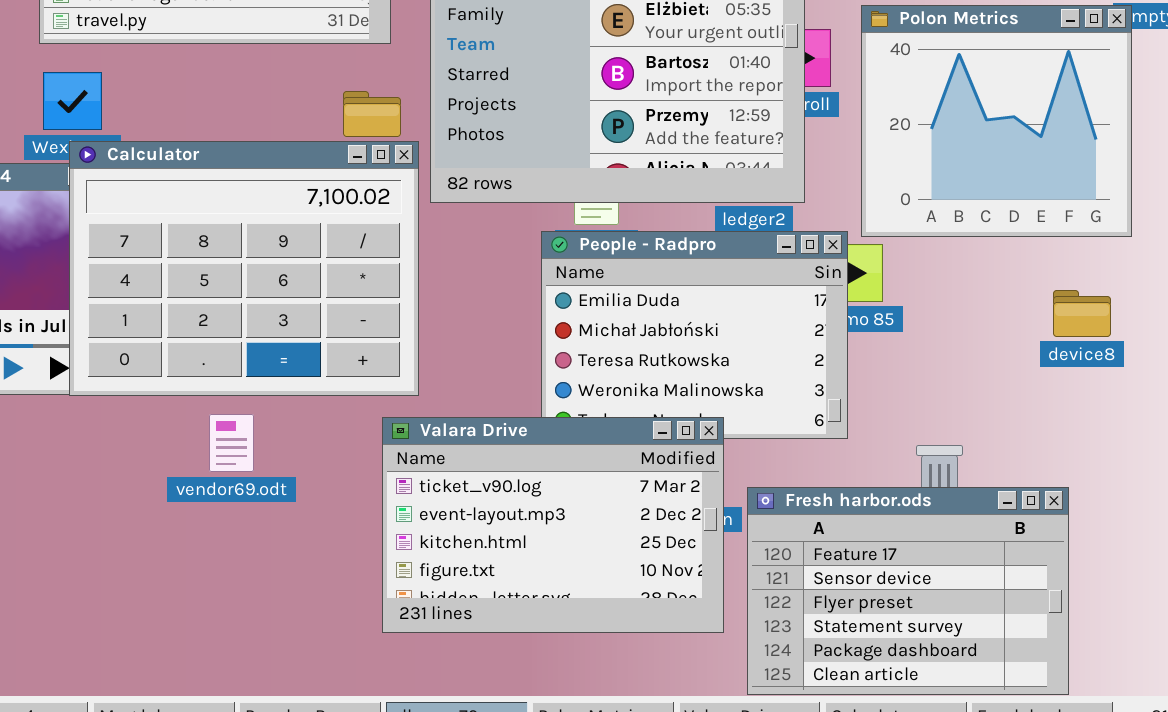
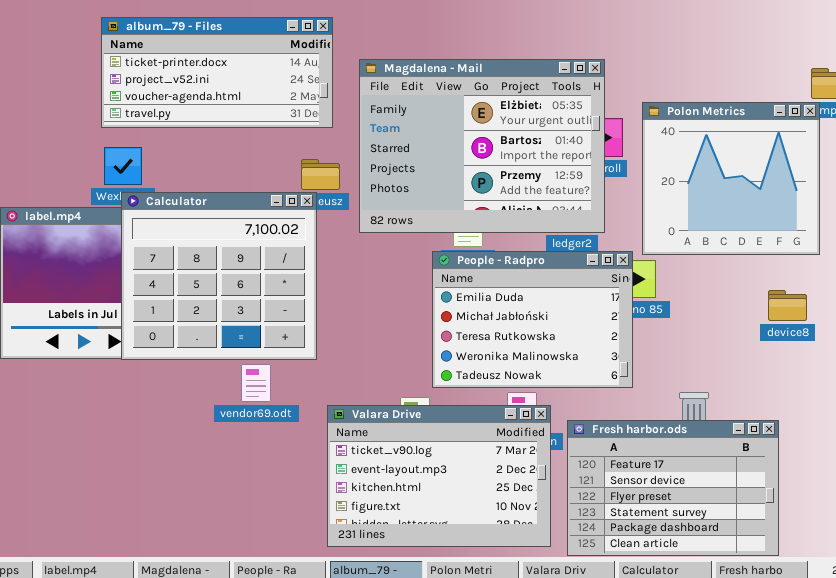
Calculator: [69,141,419,396] -> [121,192,317,360], resized
vendor69.odt: [209,414,254,472] -> [241,364,271,402], moved
Valara Drive: [382,417,724,633] -> [327,405,551,547], moved

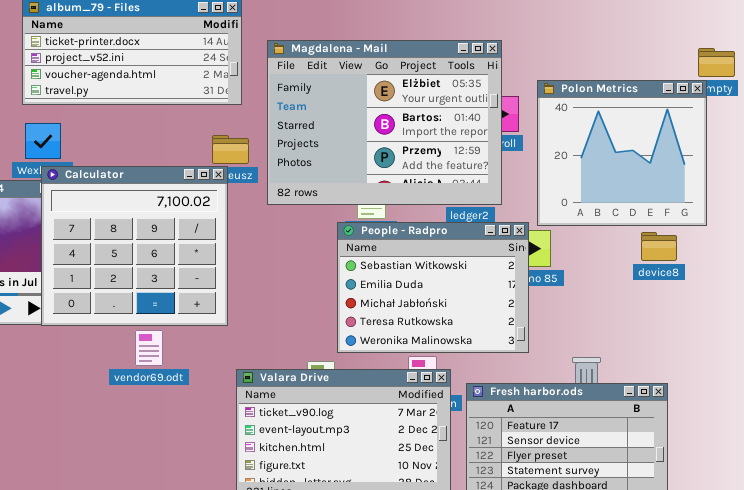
People - Radpro: [432,251,633,388] -> [337,222,529,353], scrolled up 1 row
device8: [768,290,807,321] -> [641,232,677,261], moved
vendor69.odt: [241,364,271,402] -> [135,330,163,366], moved

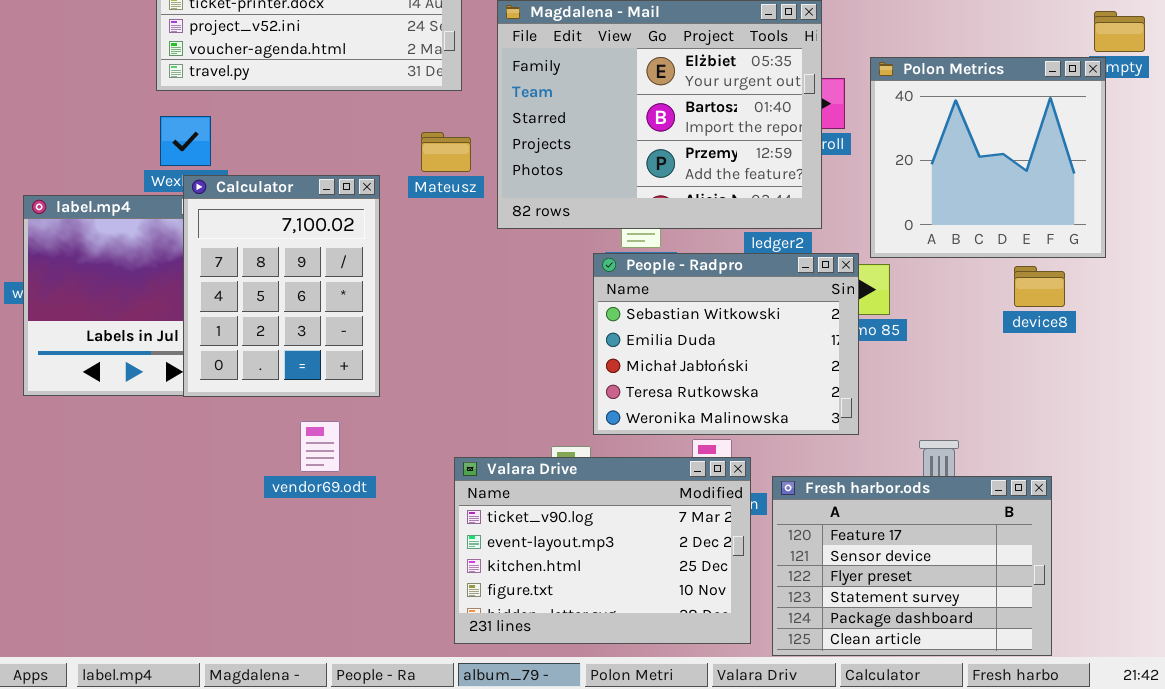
Calculator: [41,166,228,326] -> [183,175,380,397], resized
vendor69.odt: [135,330,163,366] -> [300,421,340,472], moved

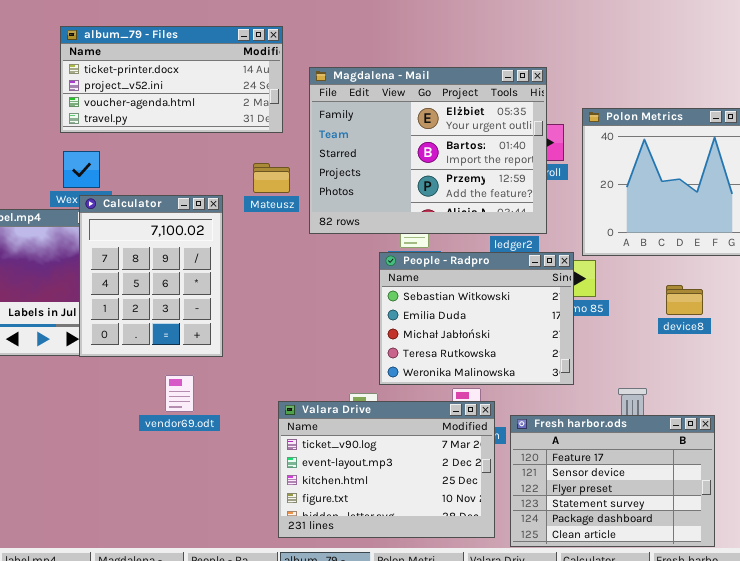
device8: [1014,266,1065,307] -> [666,285,703,315], moved

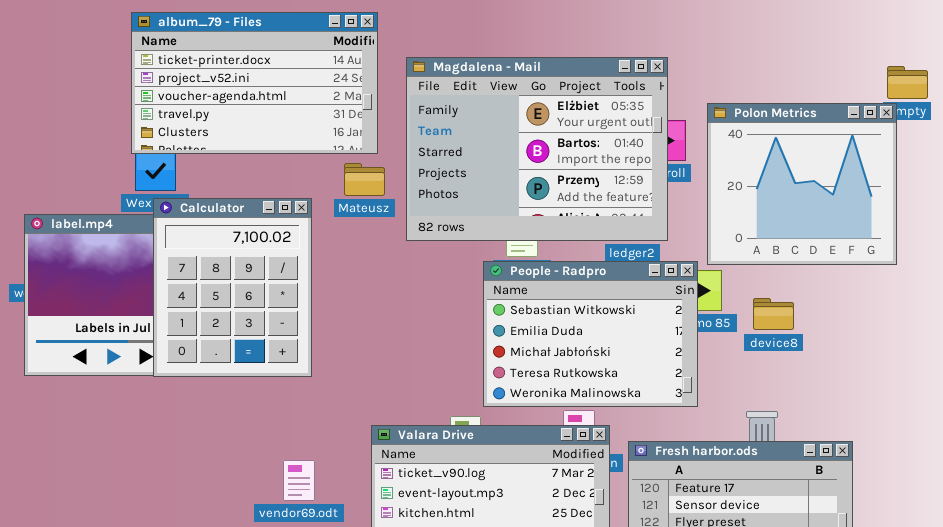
album_79 - Files: [60,26,283,133] -> [131,12,378,154], resized
device8: [666,285,703,315] -> [753,298,794,330], moved
vendor69.odt: [165,375,194,412] -> [283,460,315,501], moved

